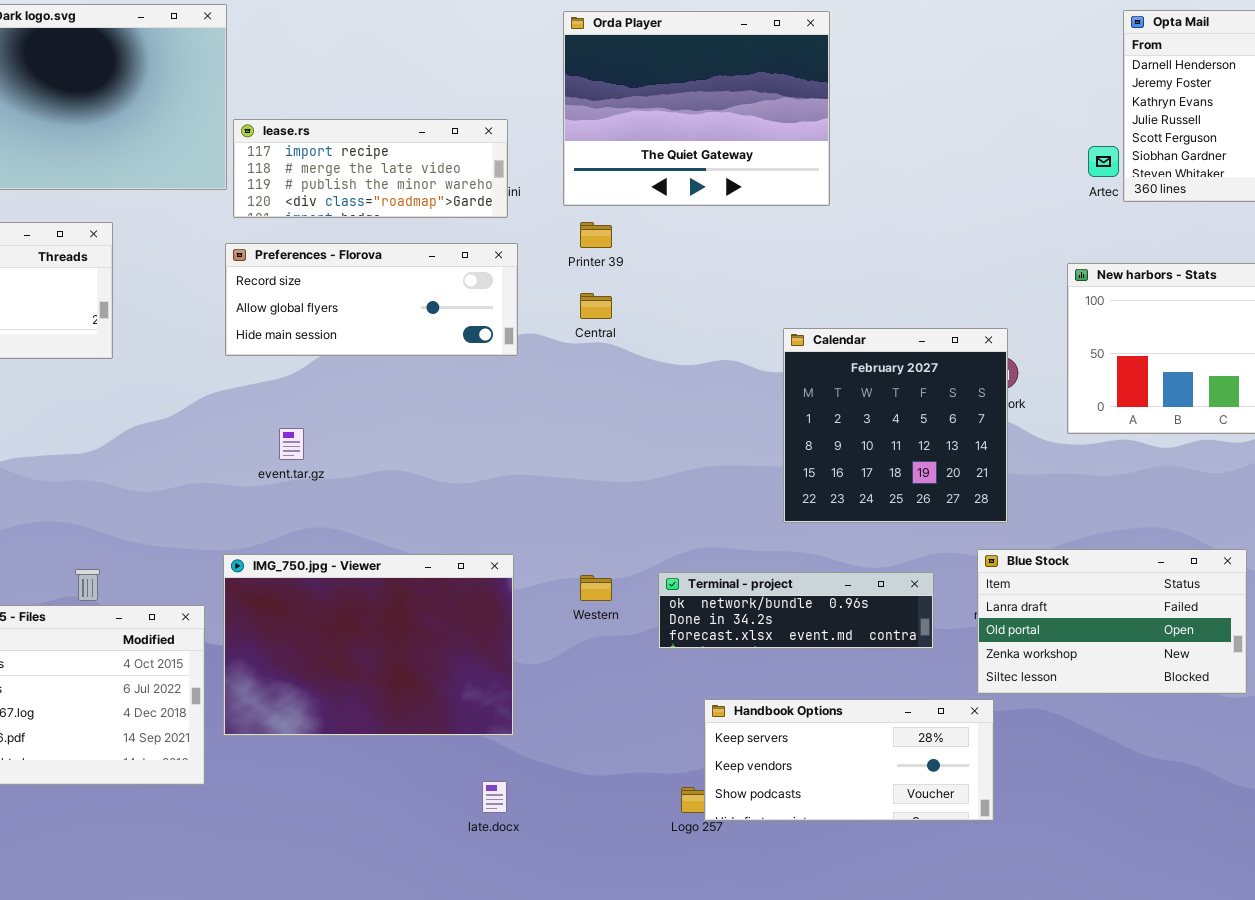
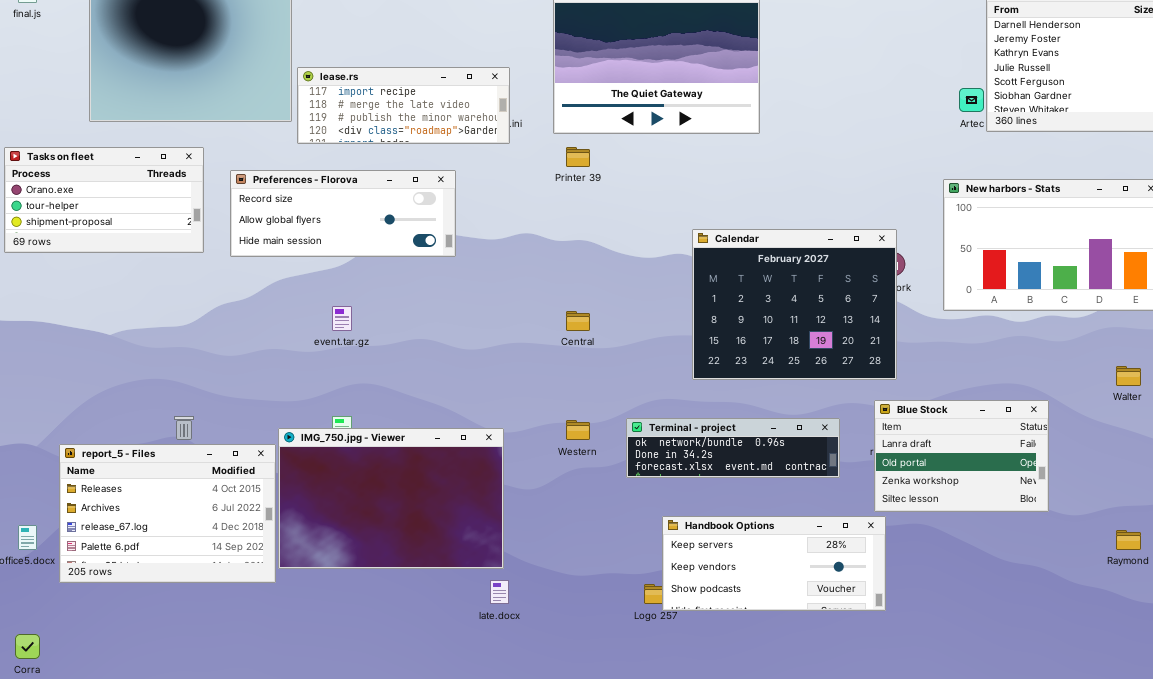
Preferences - Florova: [225,243,518,356] -> [230,170,456,257], moved
Central: [580,293,612,319] -> [566,311,590,331], moved
Calendar: [783,328,1008,523] -> [692,229,897,380], resized
Blue Stock: [977,549,1247,694] -> [874,400,1049,512], resized
IMG_750.jpg - Viewer: [223,554,514,736] -> [278,428,504,569], moved

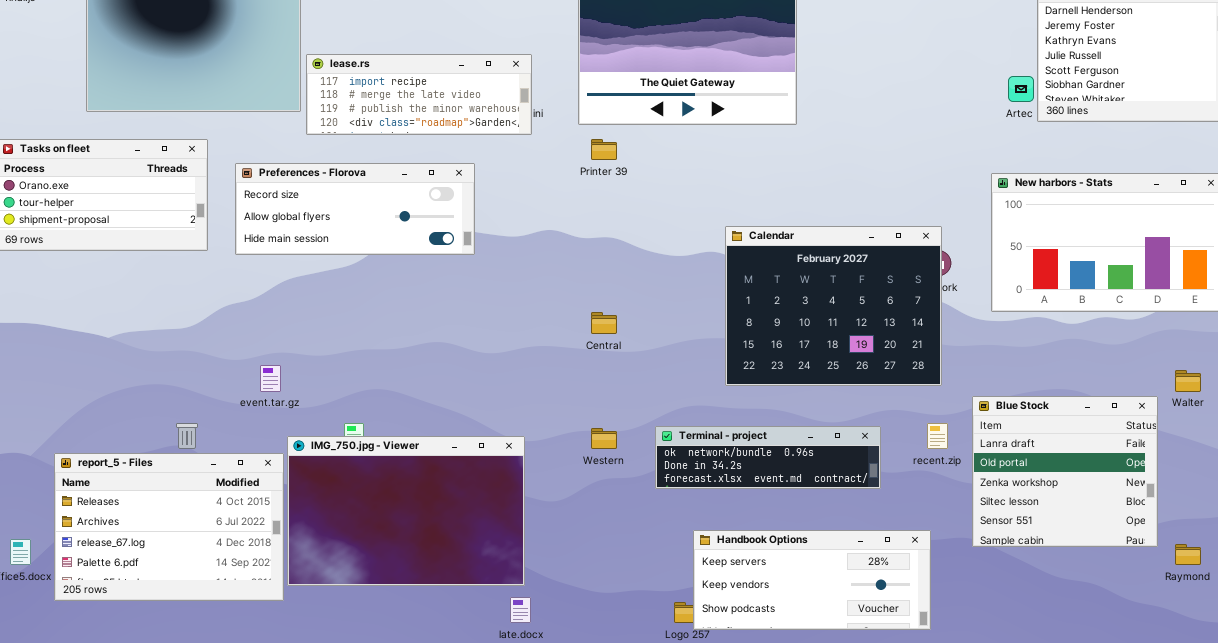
event.tar.gz: [332,306,352,331] -> [260,365,281,392], moved
Blue Stock: [874,400,1049,512] -> [972,396,1158,547], moved, resized

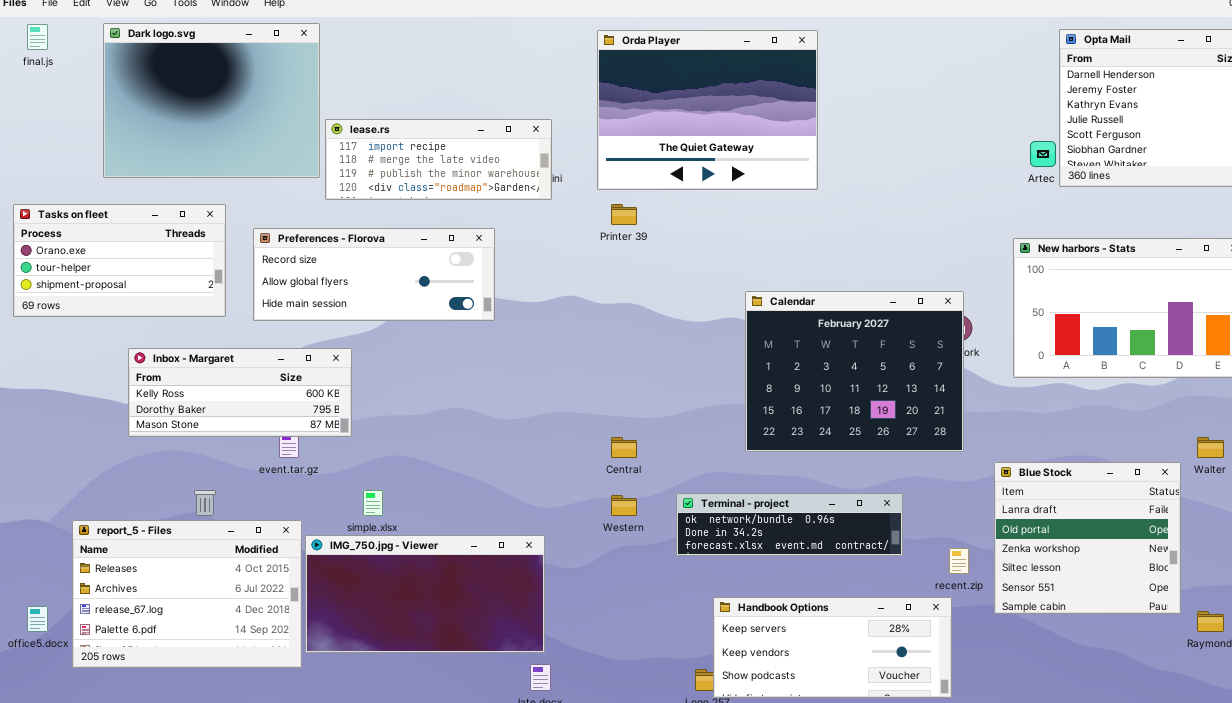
Inbox - Margaret: none -> [128,348,352,437], opened
Central: [591,312,617,334] -> [611,437,637,458], moved
recent.zip: [927,423,948,449] -> [949,548,969,574], moved
IMG_750.jpg - Viewer: [287,436,525,586] -> [305,535,545,653], resized

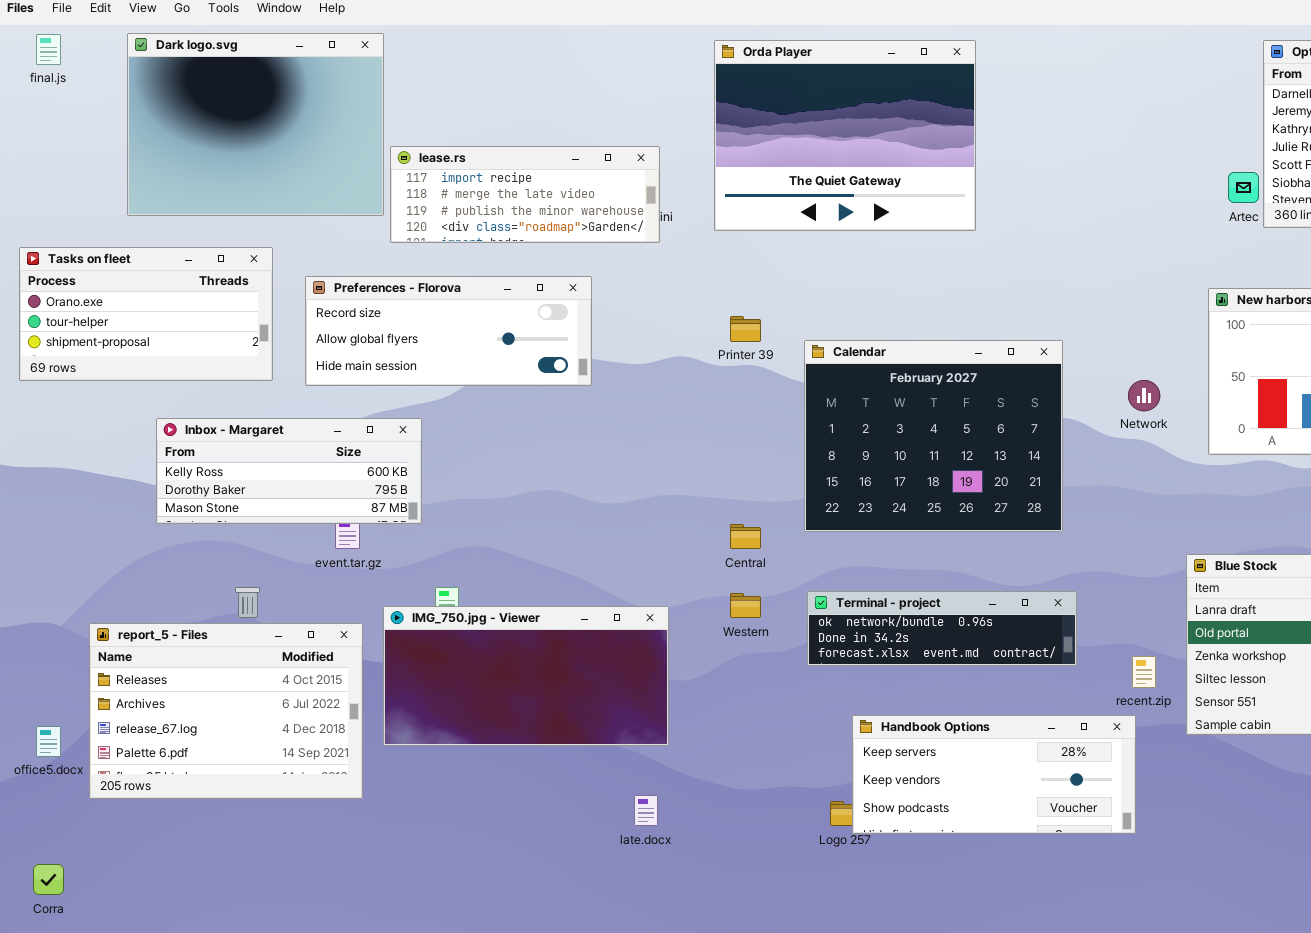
Printer 39: [611,204,637,225] -> [730,316,761,342], moved
Calendar: [745,291,964,452] -> [804,340,1063,532], moved
IMG_750.jpg - Viewer: [305,535,545,653] -> [383,606,669,746], moved

